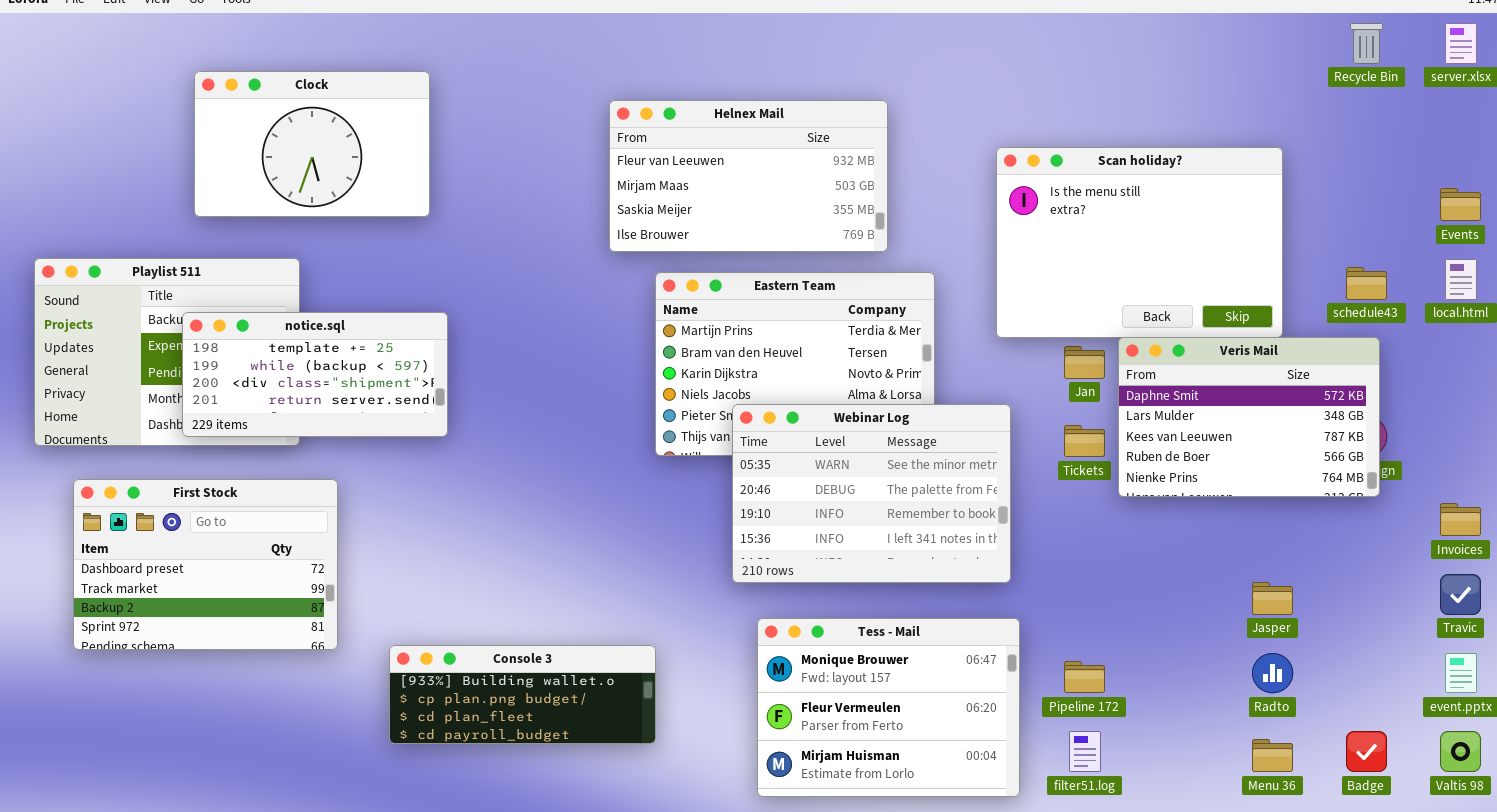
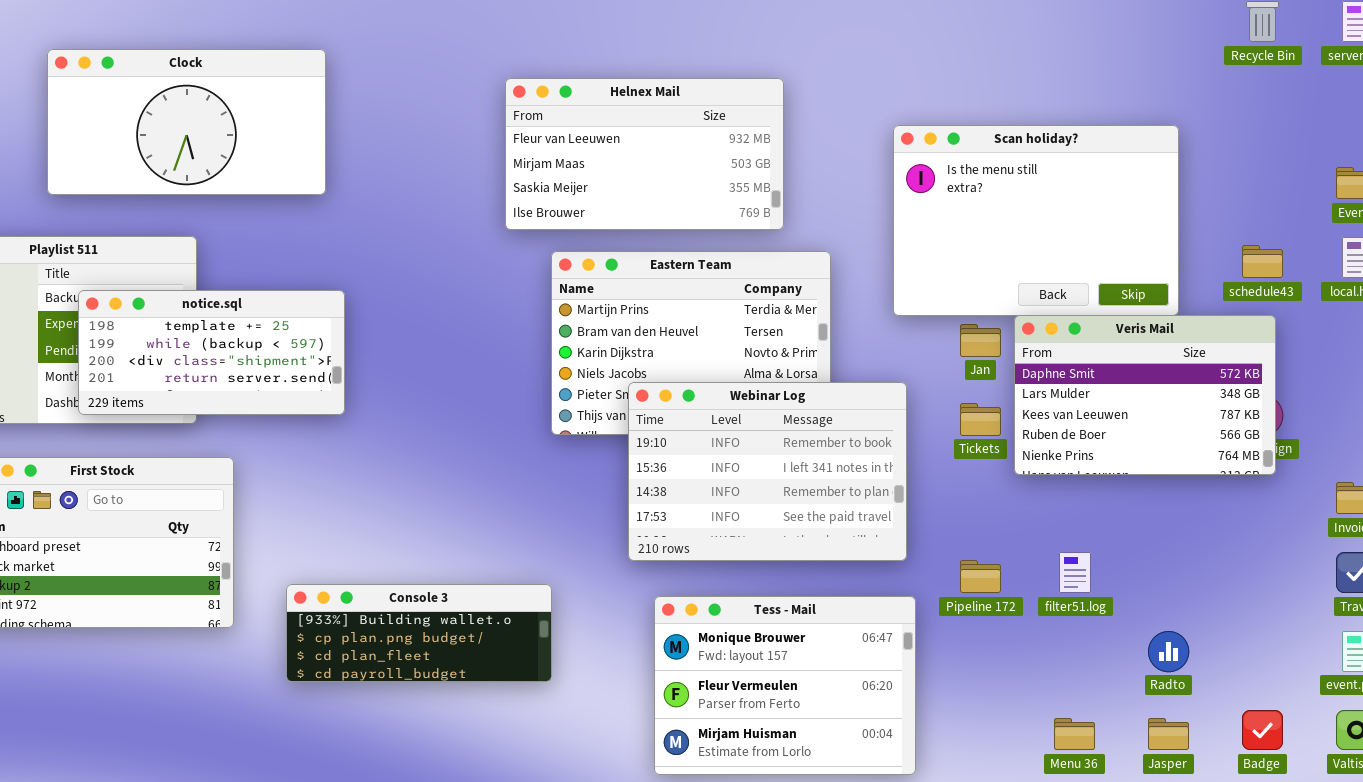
Clock: [194,71,430,217] -> [47,49,326,195], resized
Webinar Log: [732,404,1011,583] -> [628,382,907,561], scrolled down 2 rows
Jasper: [1252,582,1293,615] -> [1148,718,1189,750], moved
Console 3: [389,645,656,744] -> [286,584,552,682], moved
Pipeline 172: [1064,661,1105,693] -> [960,560,1001,593], moved
filter51.log: [1069,731,1101,772] -> [1059,552,1091,593], moved
Menu 36: [1252,739,1293,772] -> [1054,718,1095,750], moved

